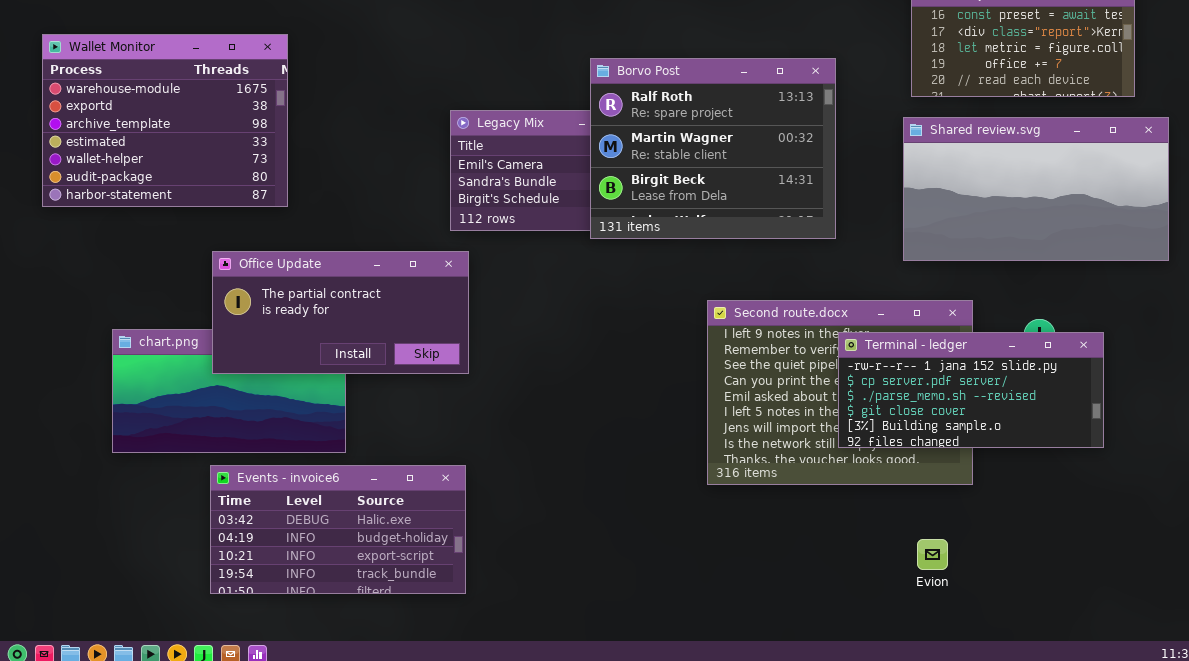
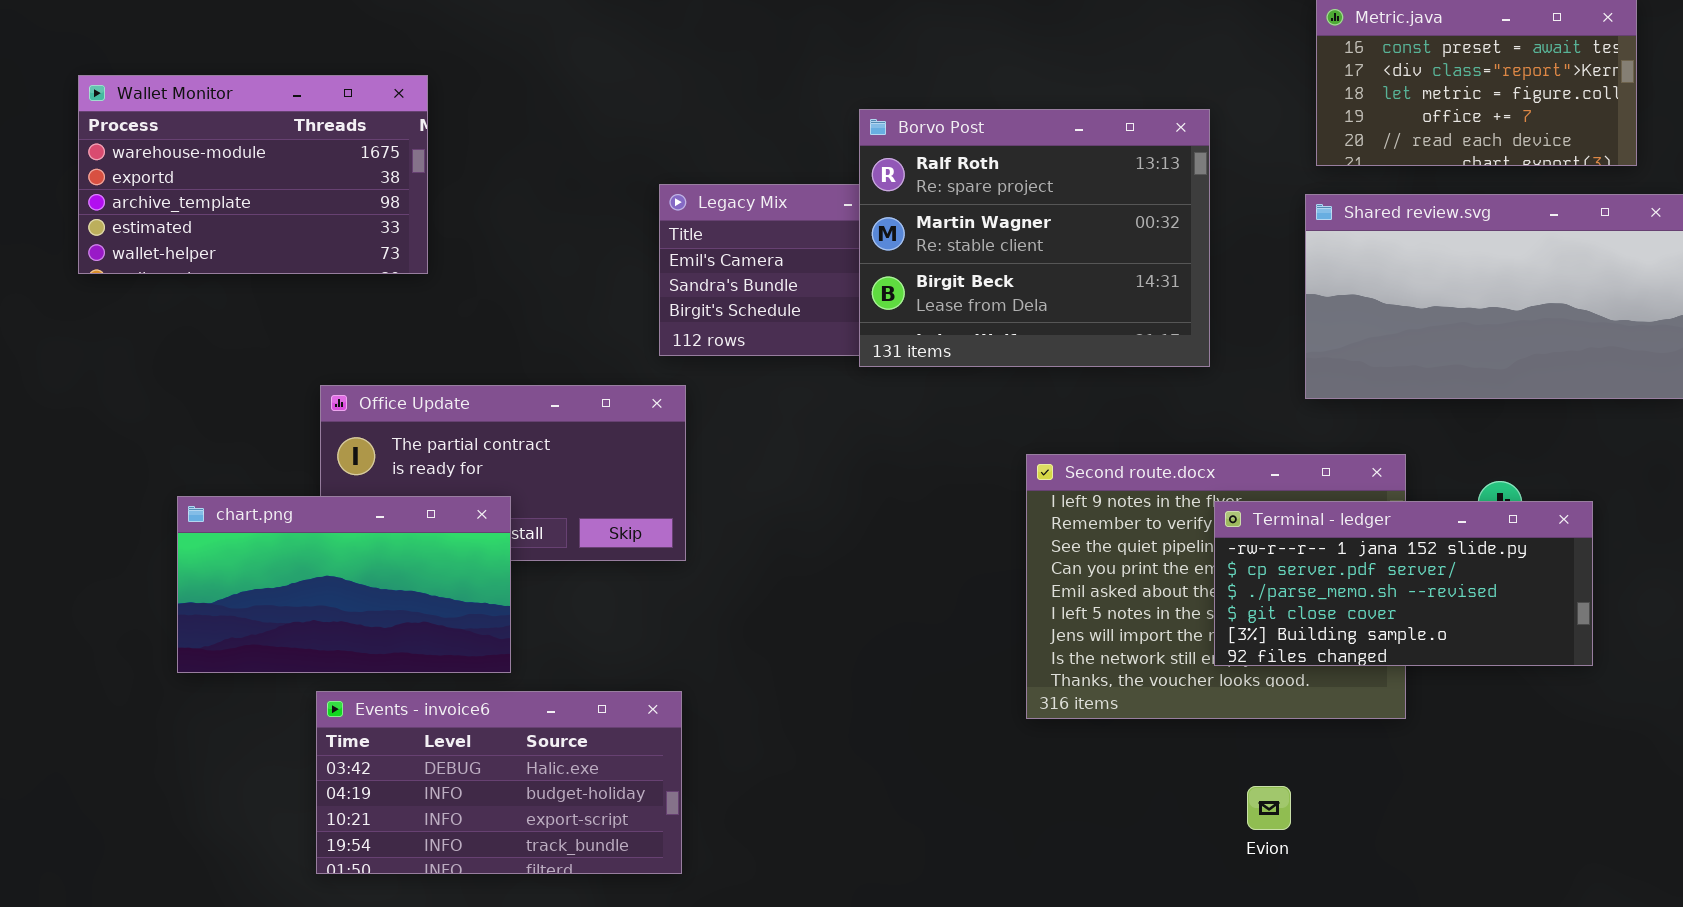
Wallet Monitor: [42,34,288,207] -> [78,75,428,274], resized
chart.png: [112,329,346,453] -> [177,496,511,673], raised
Evion: [917,539,948,570] -> [1247,786,1291,830], moved

